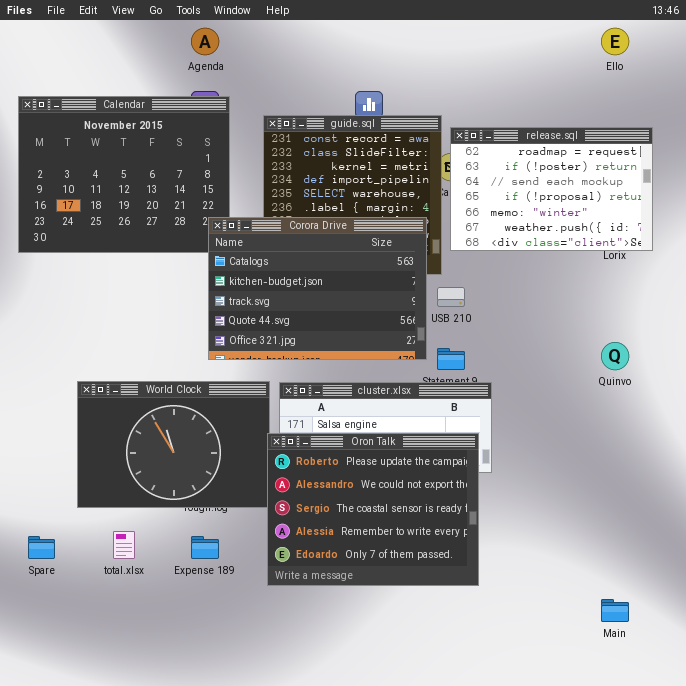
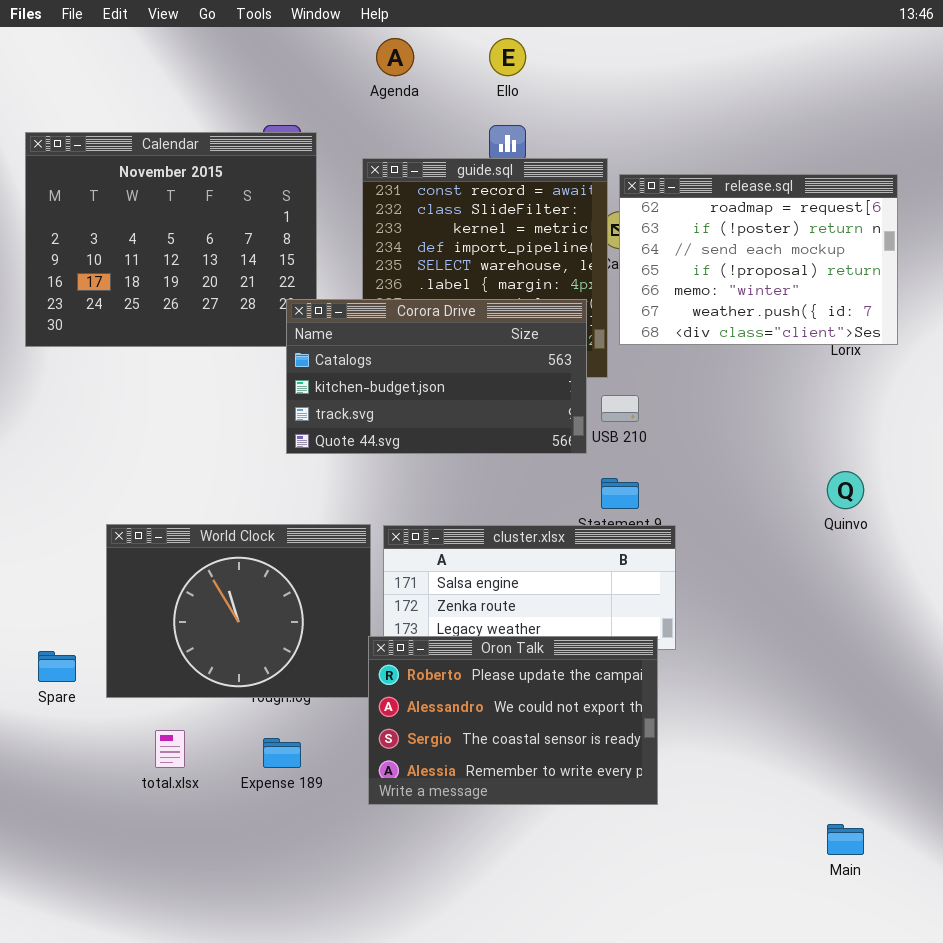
Agenda: [191,28,219,55] -> [376,38,414,76], moved
Ello: [601,28,629,55] -> [489,38,526,76], moved
Corora Drive: [208,217,427,360] -> [286,299,587,454], resized
Oron Talk: [267,433,479,586] -> [368,636,658,805], resized
Spare: [28,536,55,559] -> [38,651,76,682], moved

